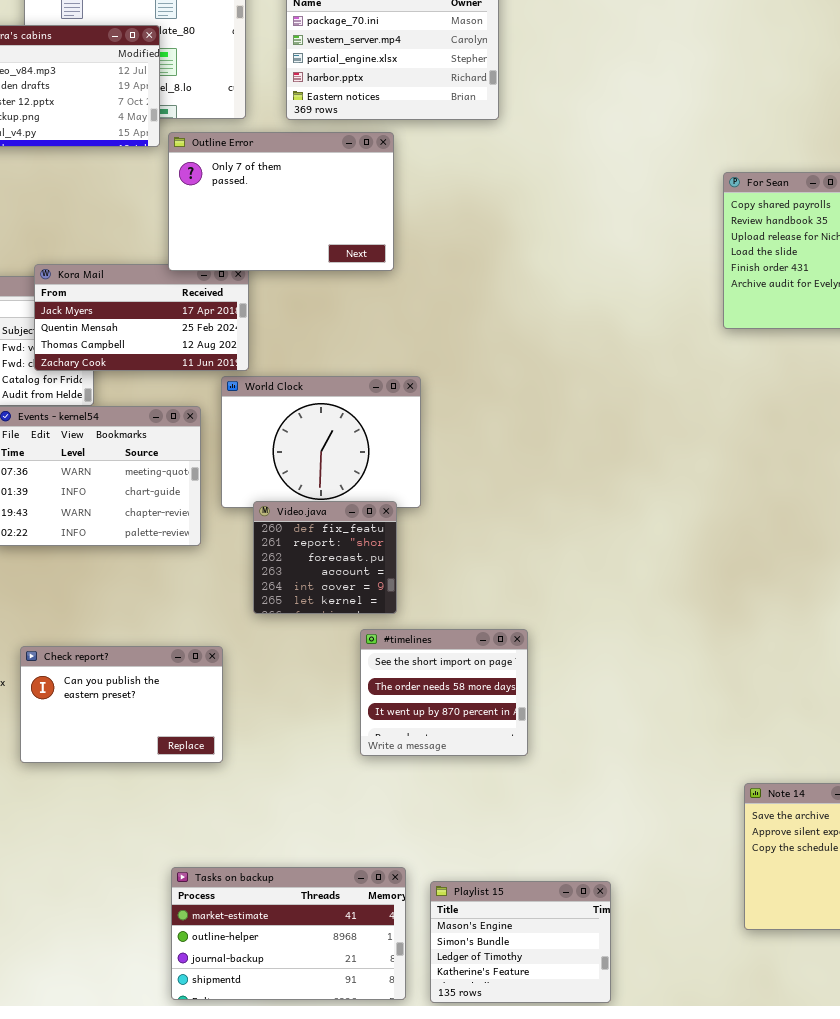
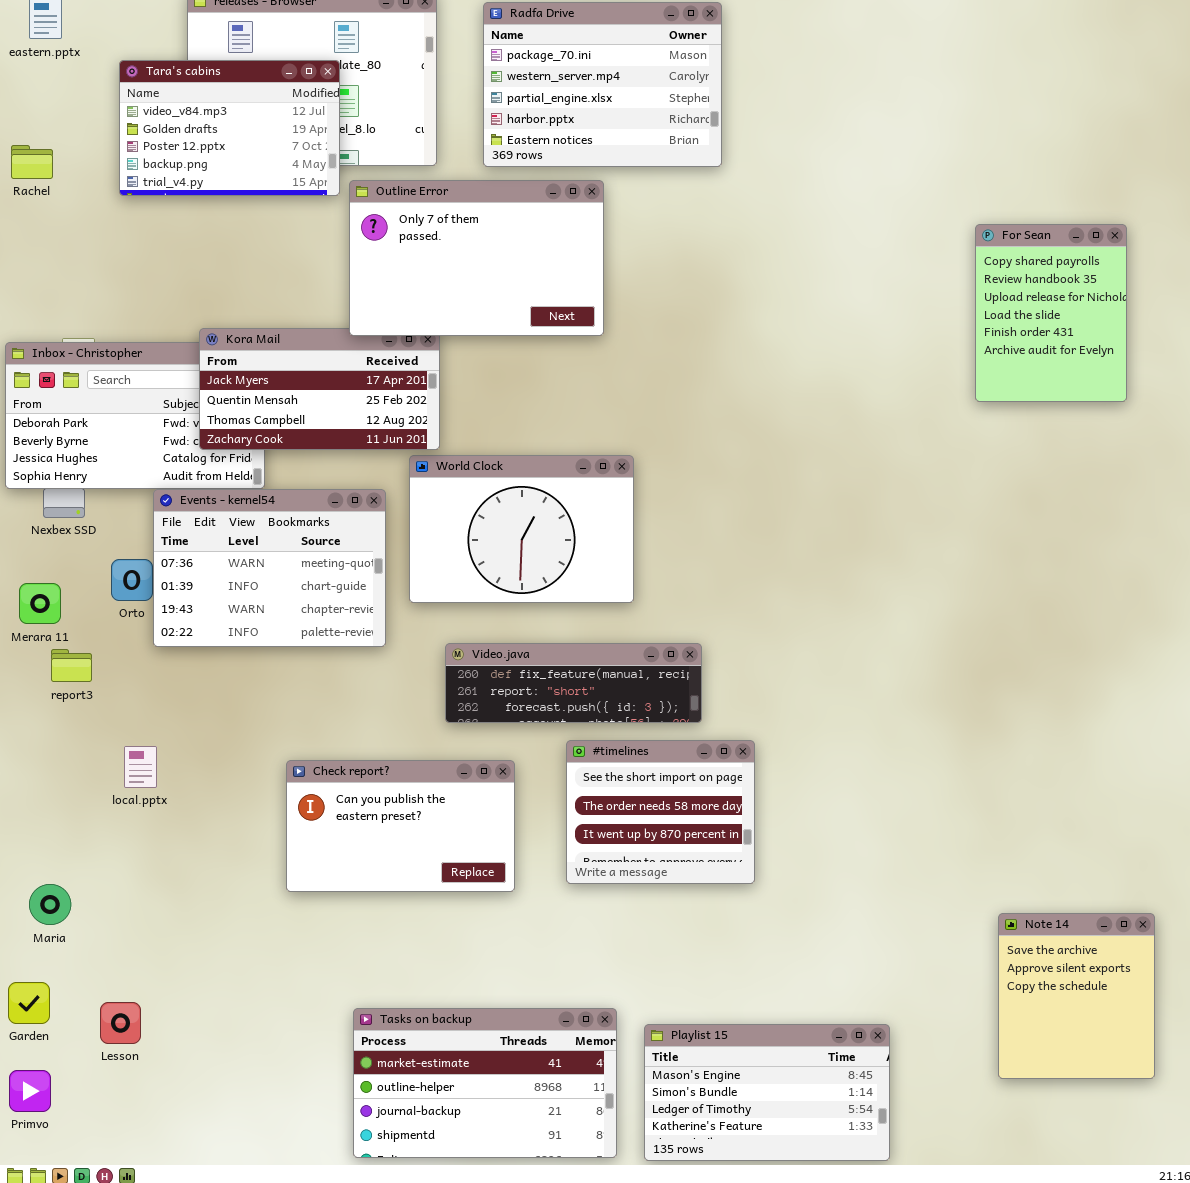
Video.java: [253,501,397,614] -> [445,643,702,723], resized
Check report?: [20,646,223,763] -> [286,760,515,892], moved
Playlist 15: [430,881,611,1003] -> [644,1024,890,1161], resized

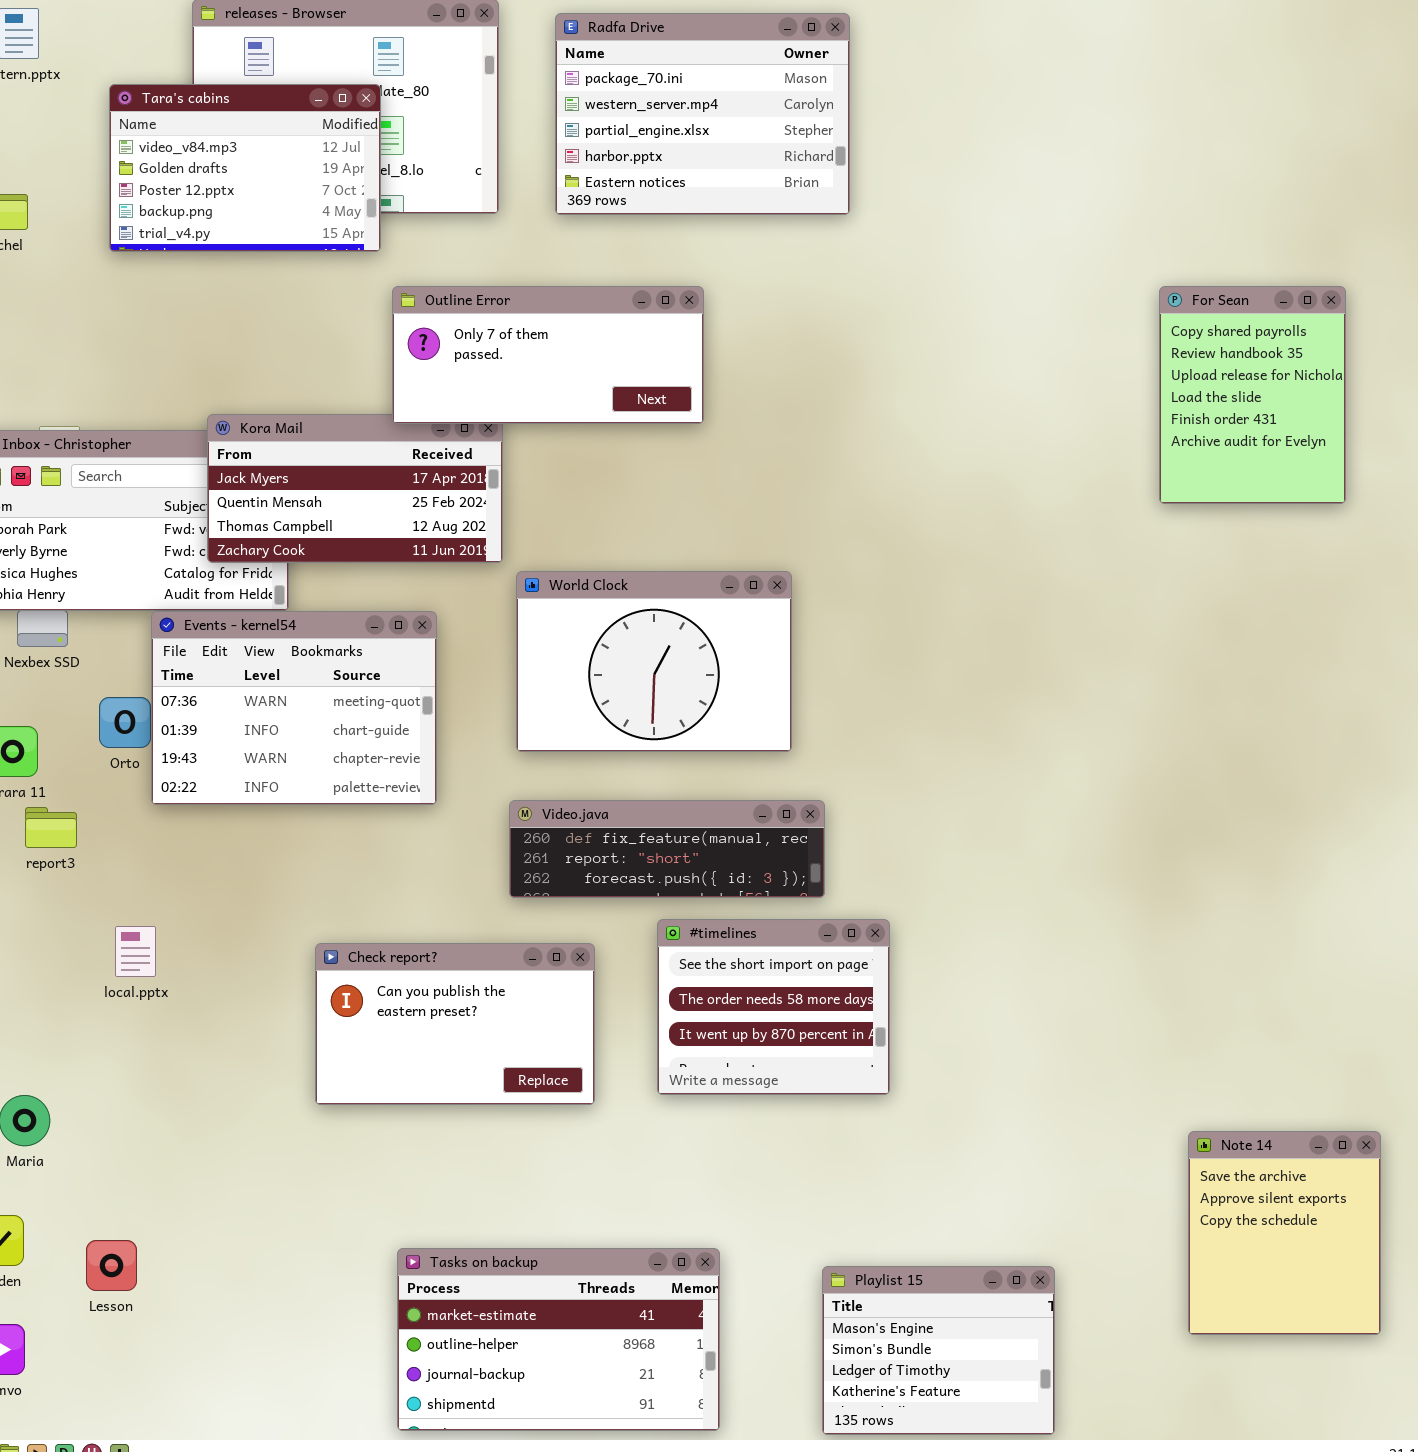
Outline Error: [349,180,604,336] -> [392,286,704,424], resized
World Clock: [409,455,634,603] -> [516,571,792,752], moved
Playlist 15: [644,1024,890,1161] -> [822,1266,1055,1435], resized

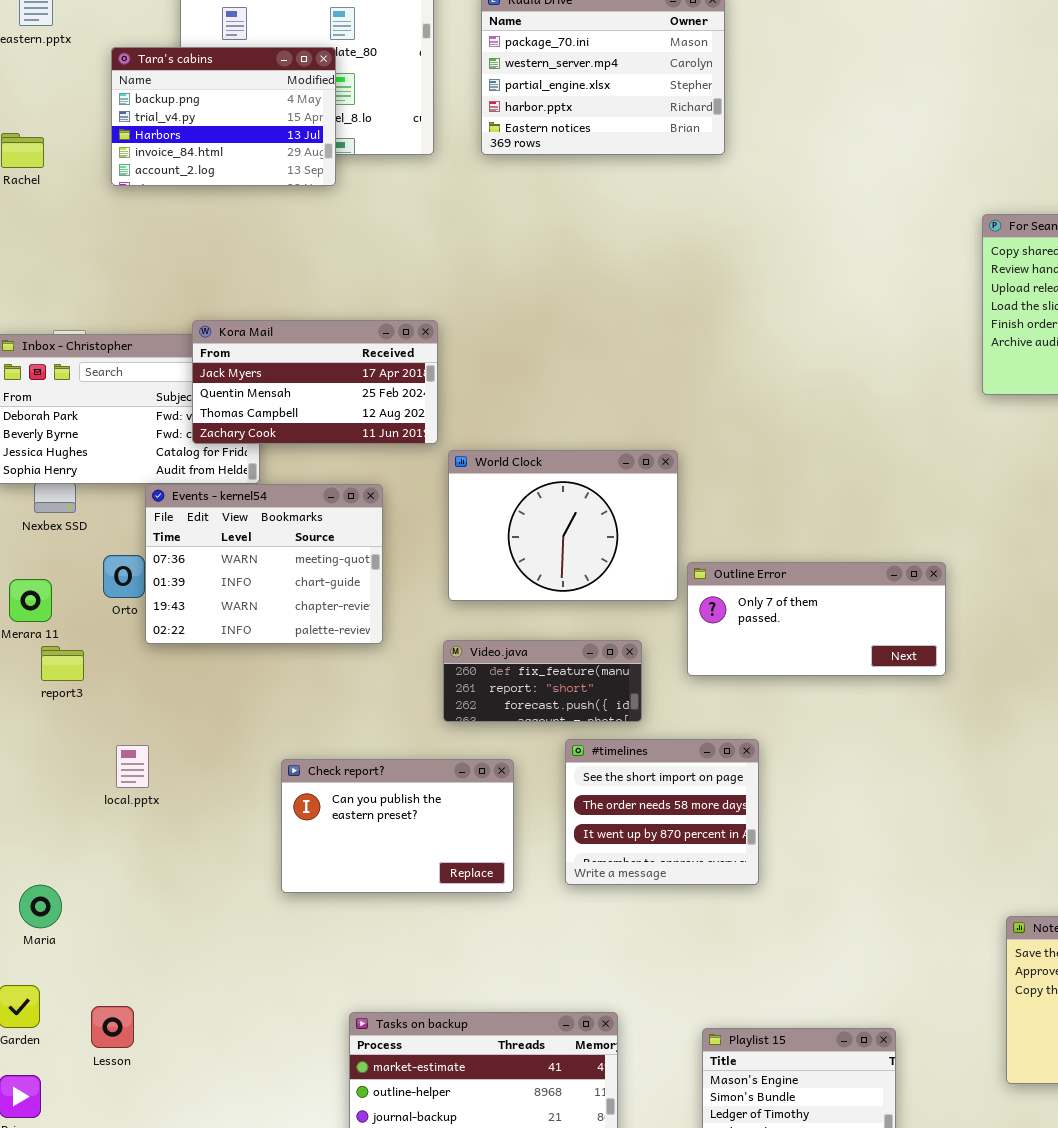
Tara's cabins: [109,84,381,252] -> [111,47,336,186], scrolled down 3 rows
Outline Error: [392,286,704,424] -> [687,562,946,676], moved
Video.java: [509,800,825,898] -> [443,640,642,722], resized

